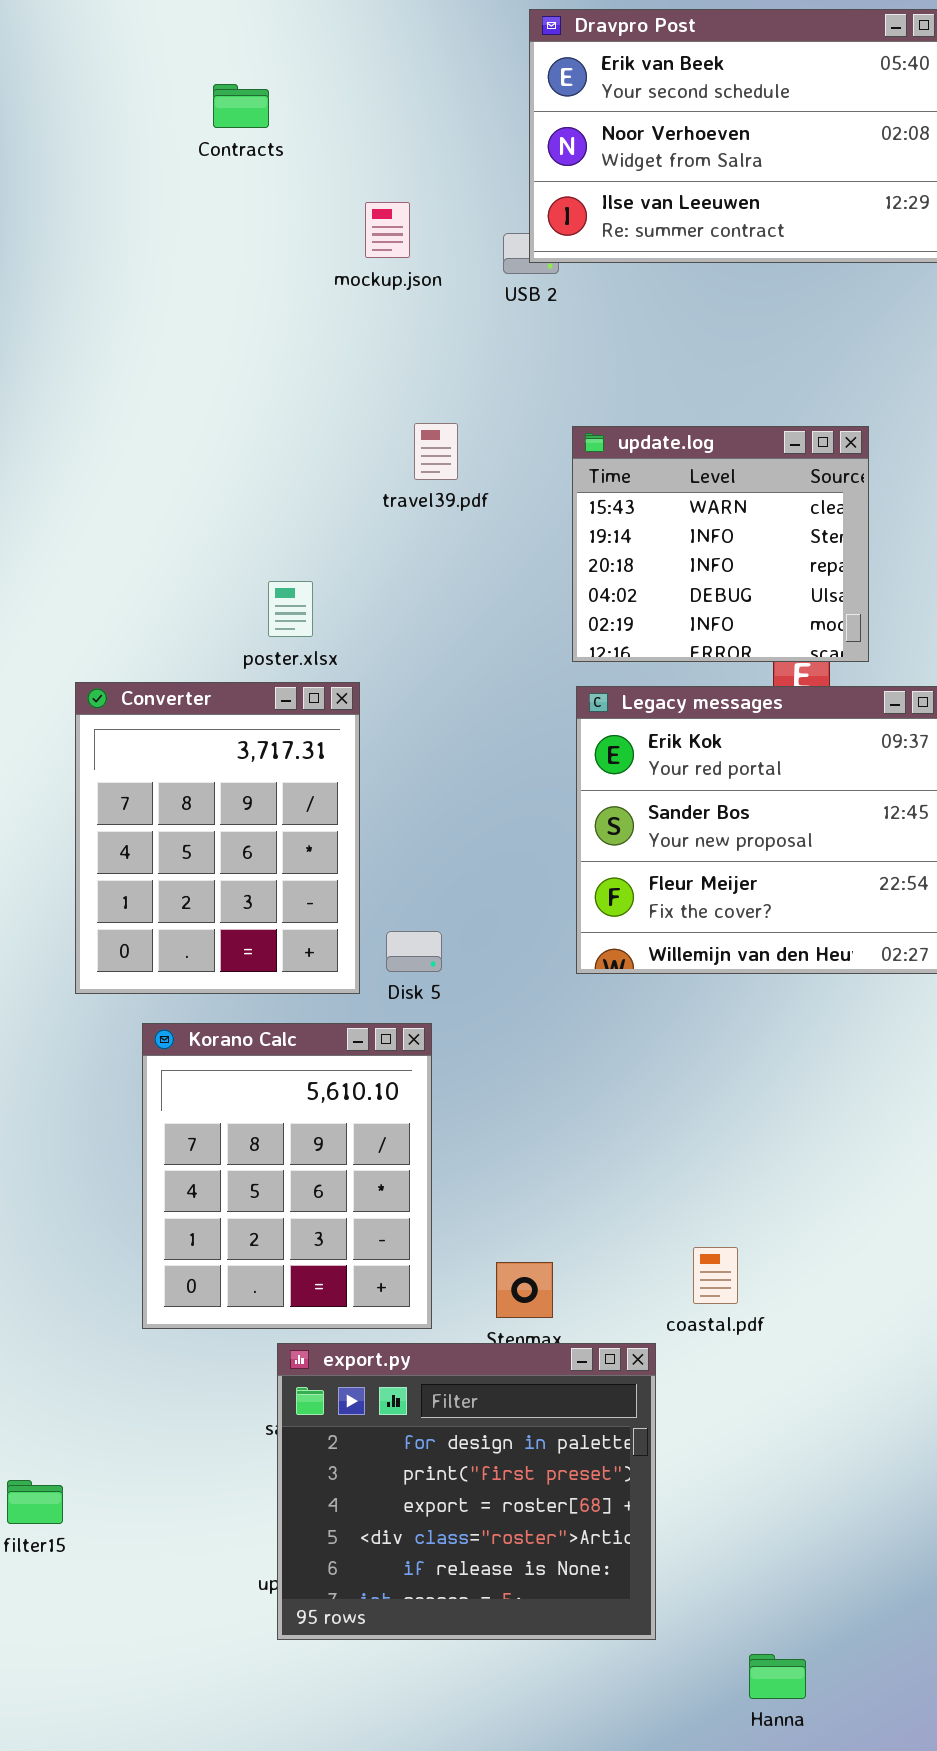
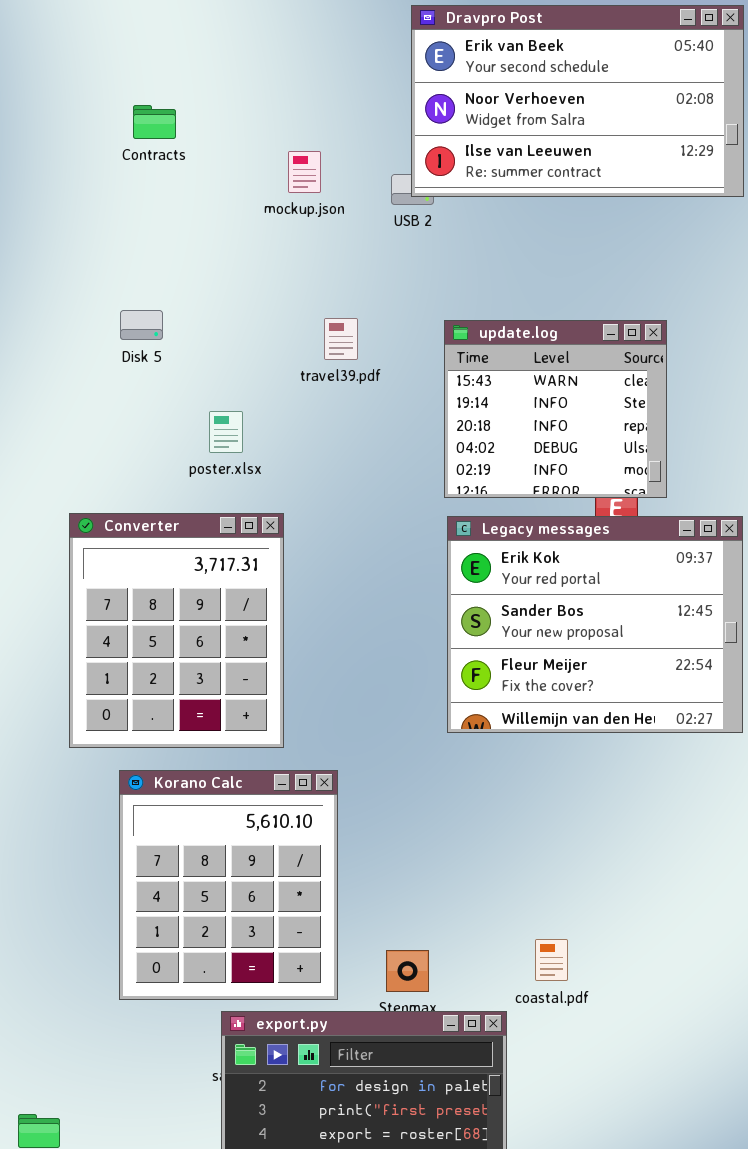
Contracts: [213,84,269,128] -> [133,105,176,139], moved
poster.xlsx: [268,581,313,637] -> [209,411,243,453], moved
Disk 5: [386,931,442,972] -> [120,310,163,340], moved

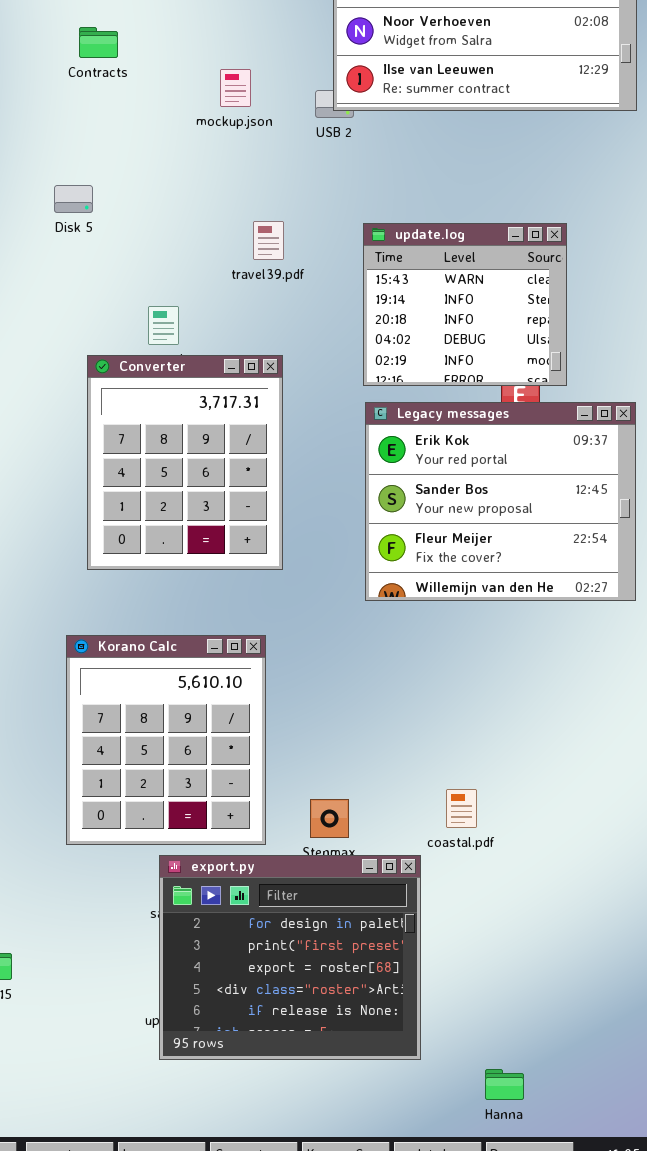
Disk 5: [120,310,163,340] -> [54,185,93,213], moved
Converter: [69,513,284,748] -> [87,355,283,570], moved

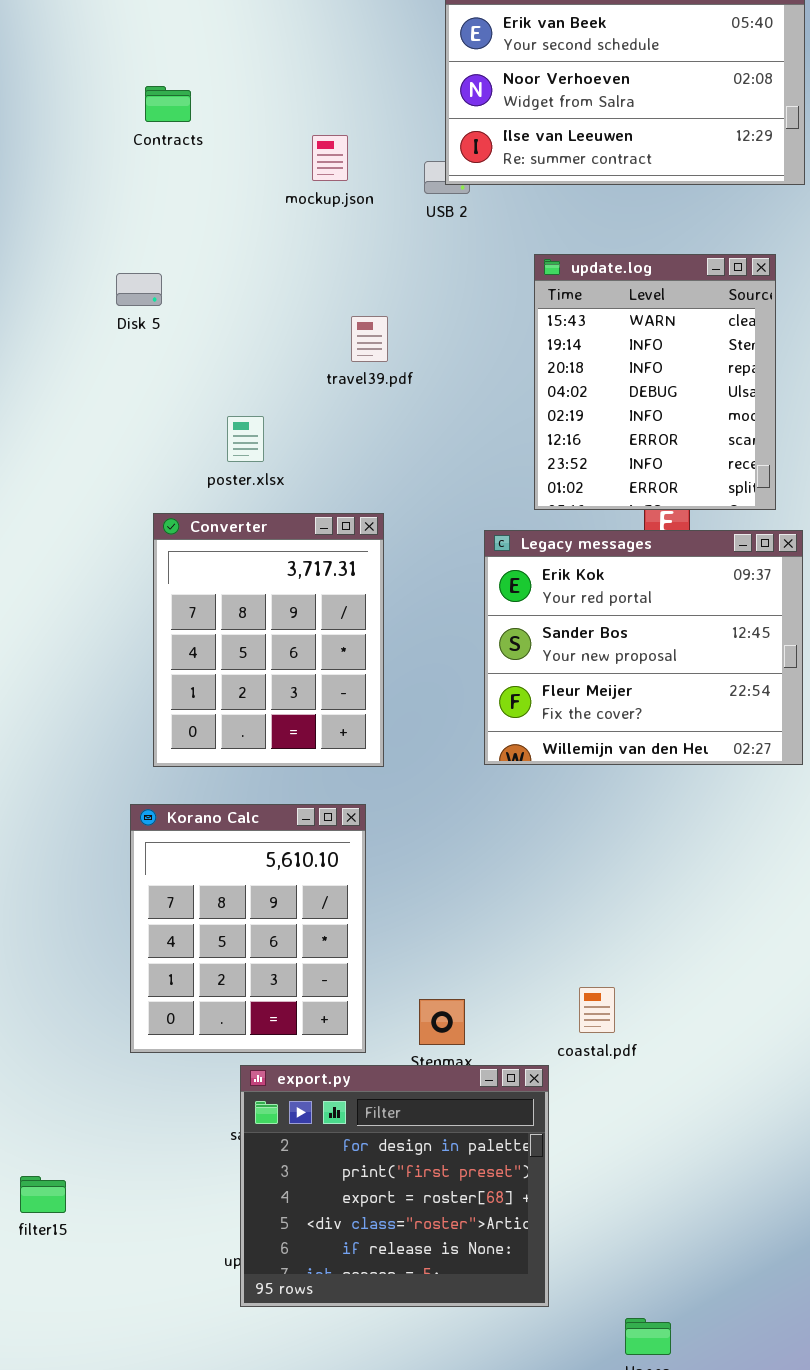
update.log: [363,223,567,386] -> [534,254,776,510], moved, resized
Converter: [87,355,283,570] -> [153,513,384,767], moved

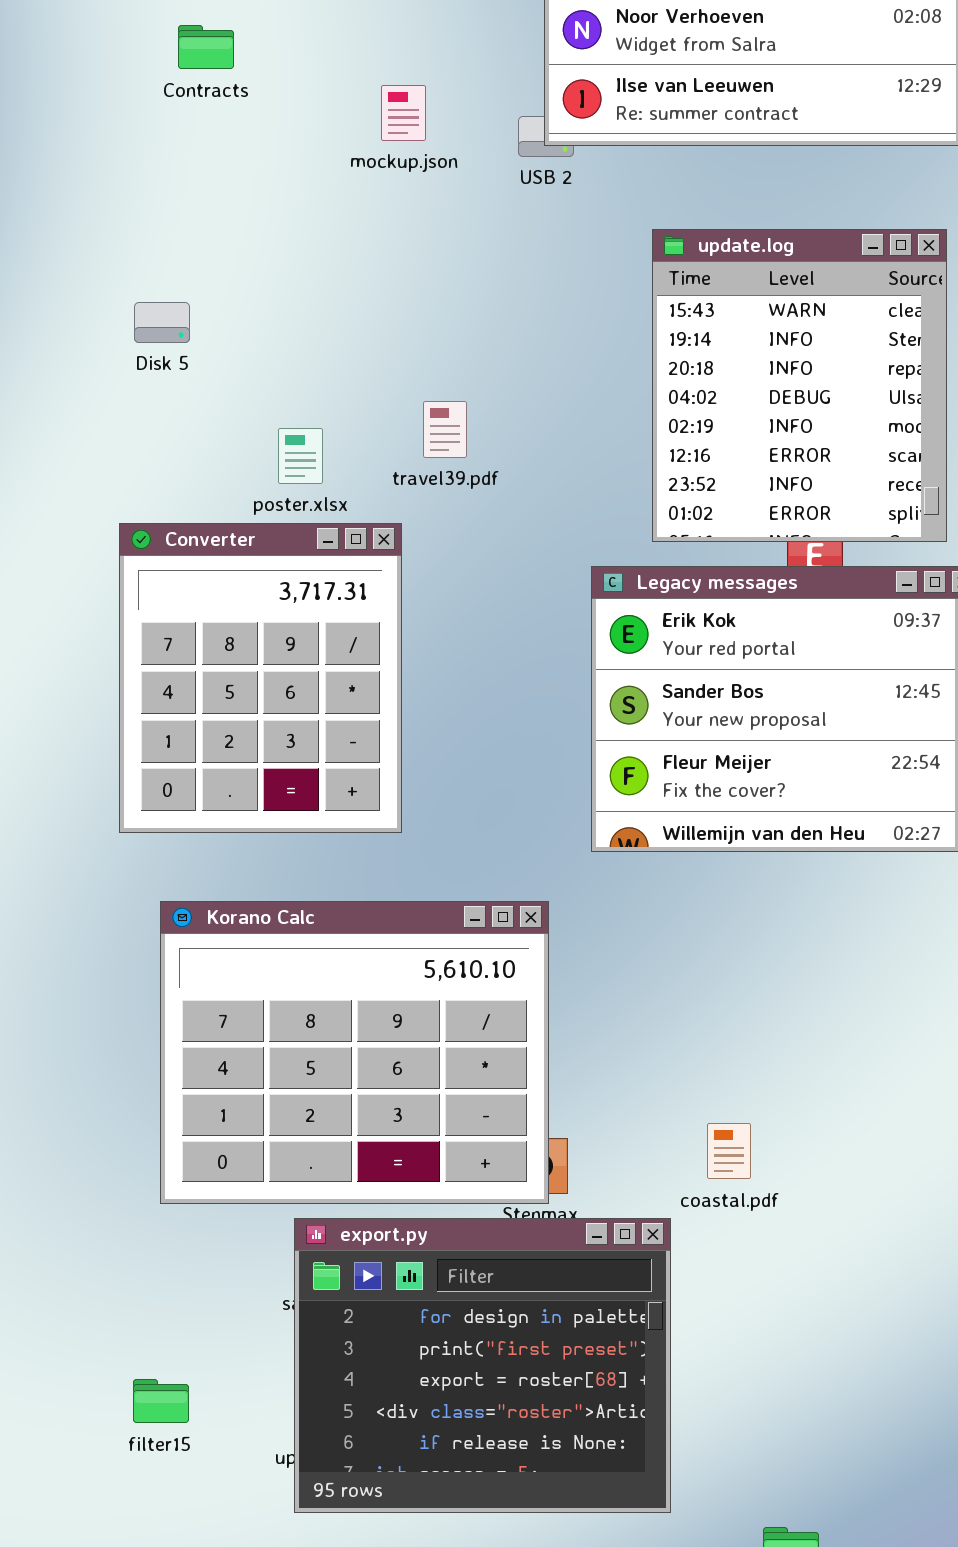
Disk 5: [116,273,162,306] -> [134,302,190,343], moved
travel39.pdf: [351,316,388,362] -> [423,401,467,458], moved
Converter: [153,513,384,767] -> [119,523,402,833], moved
Korano Calc: [130,804,366,1053] -> [160,901,549,1204], resized
filter15: [20,1176,66,1213] -> [133,1379,189,1423], moved

